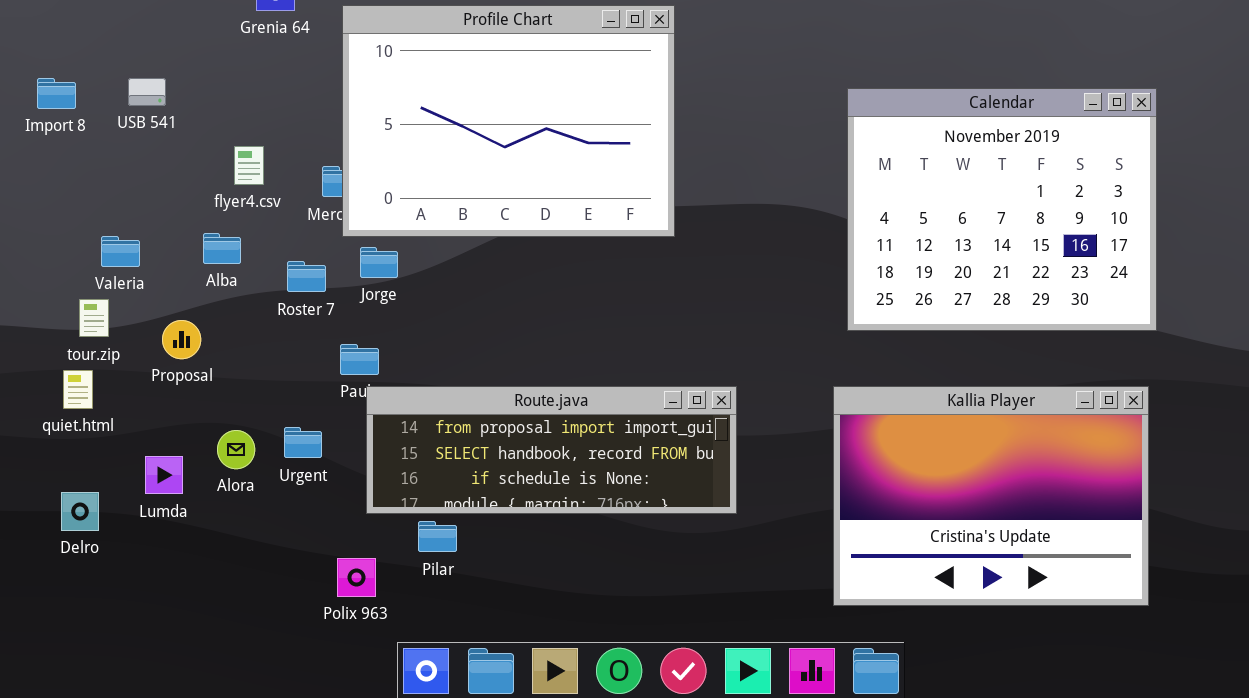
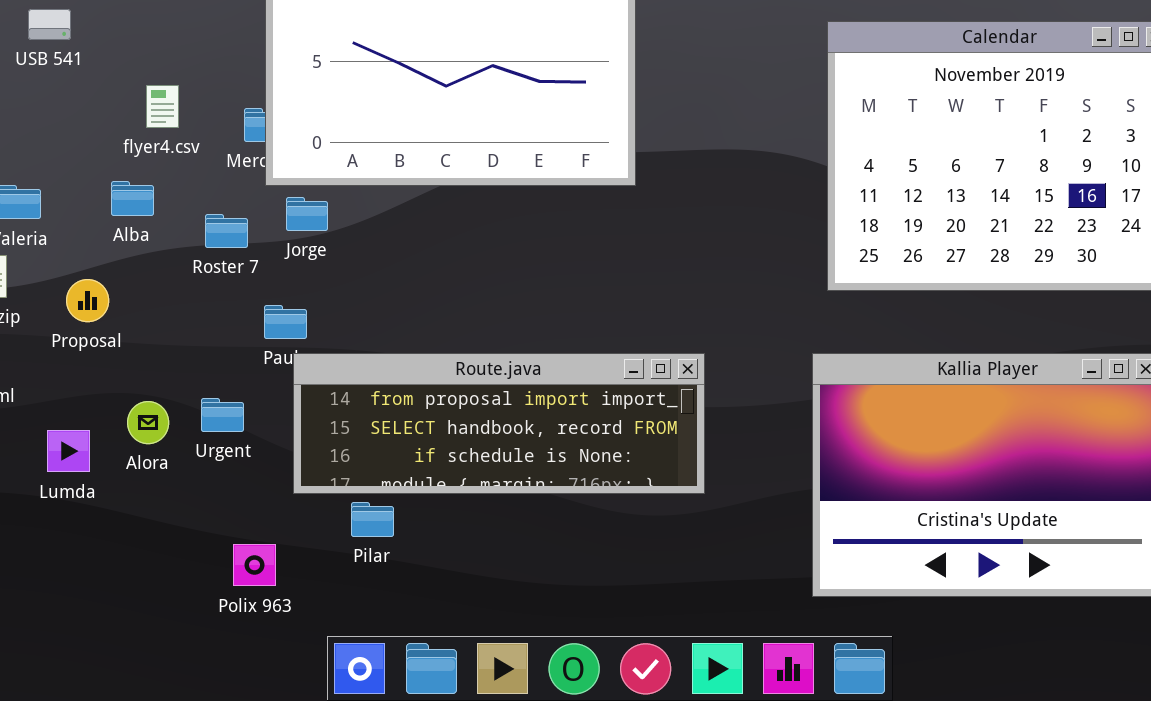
Polix 963: [337,558,376,597] -> [233,544,276,586], moved

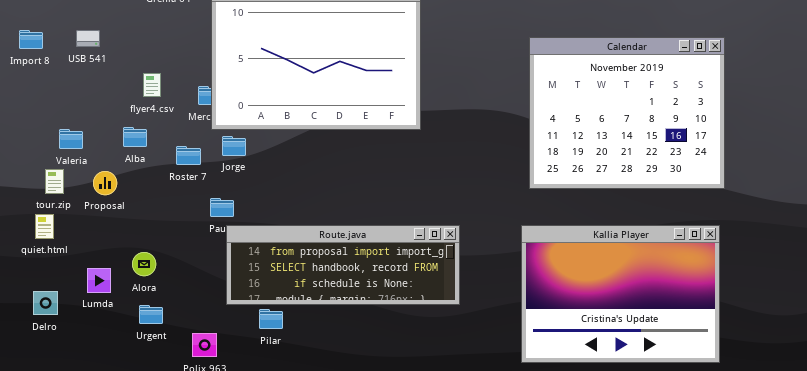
Proposal: [66,279,109,322] -> [93,171,117,195], moved
Urgent: [201,398,244,432] -> [139,305,163,324], moved

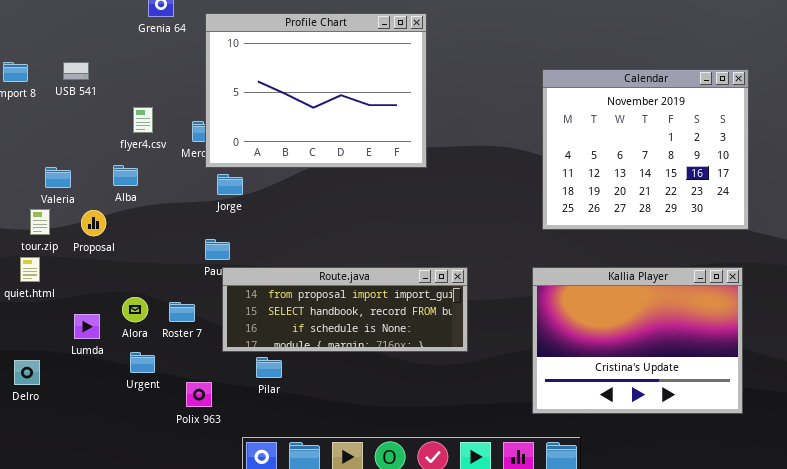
Roster 7: [176,146,201,165] -> [169,302,195,322], moved
Delro: [33,291,58,315] -> [14,360,40,385], moved

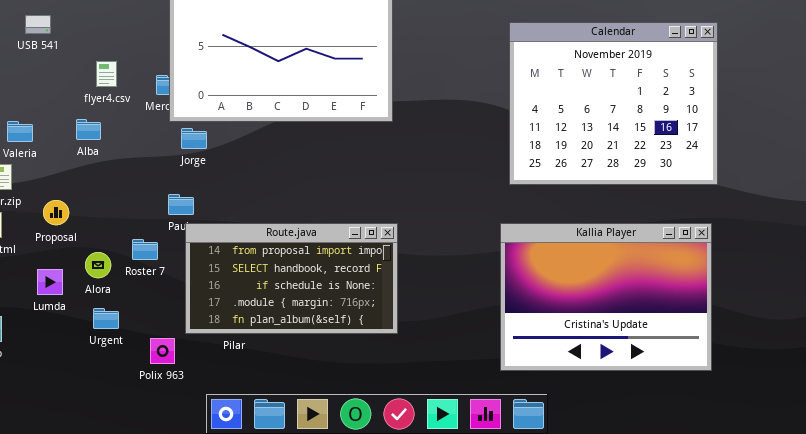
Proposal: [81,210,106,236] -> [43,200,69,225], moved
Route.java: [222,267,468,352] -> [185,223,398,334], resized
Roster 7: [169,302,195,322] -> [132,239,158,260], moved

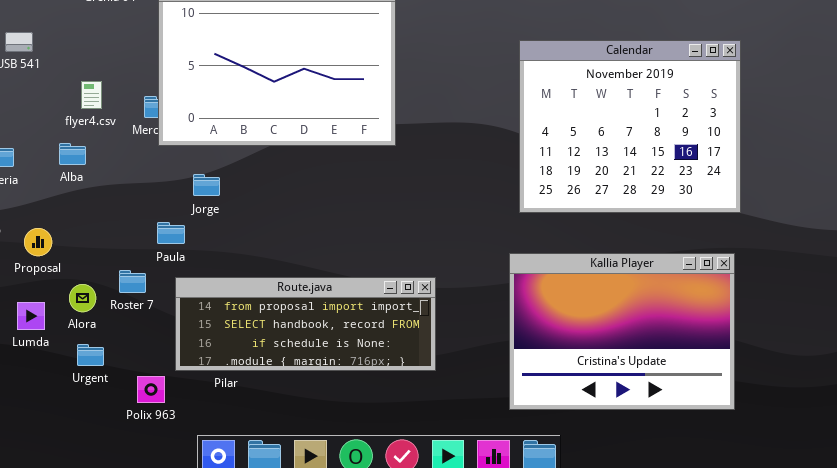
Jorge: [181,128,207,149] -> [193,174,220,196], moved
Route.java: [185,223,398,334] -> [175,277,436,371], resized

